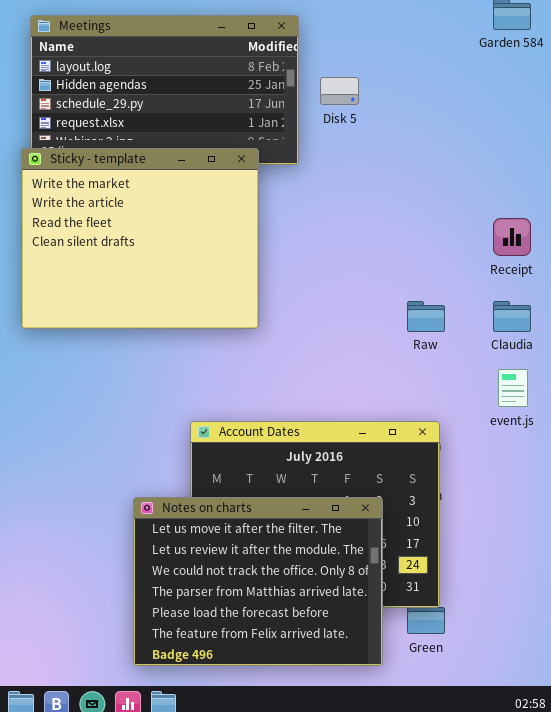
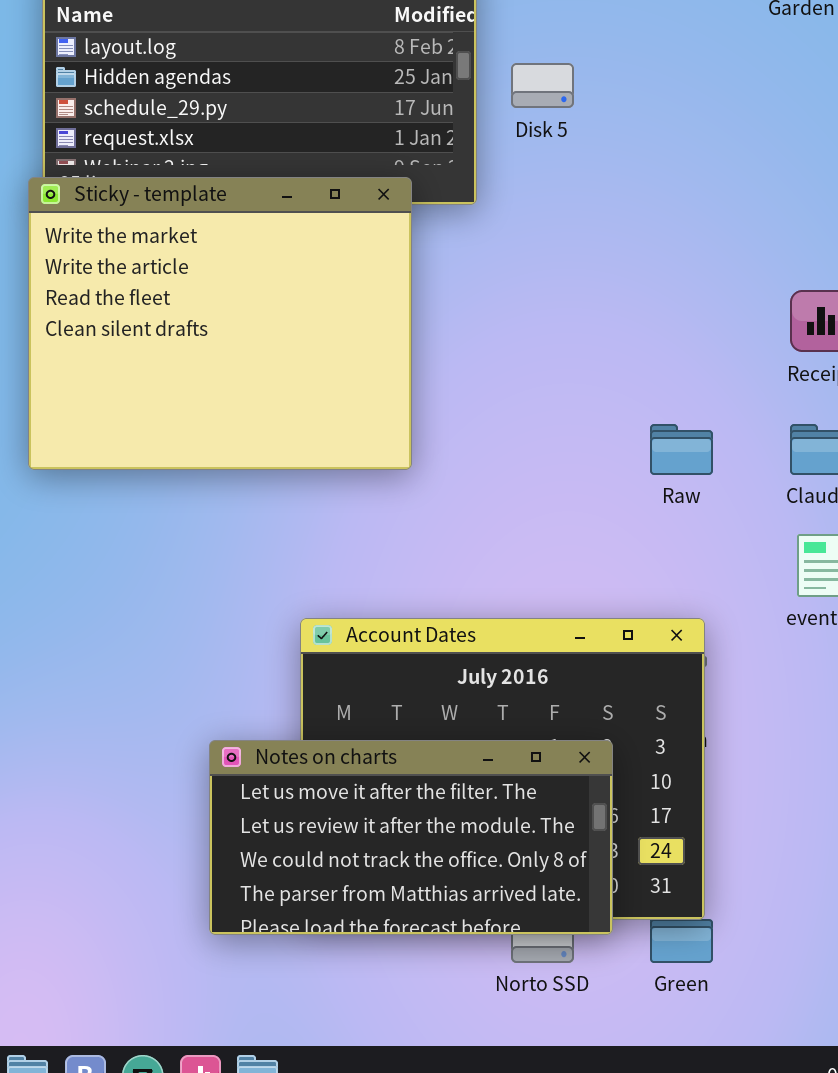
Notes on charts: [133,497,383,666] -> [209,740,613,935], resized

